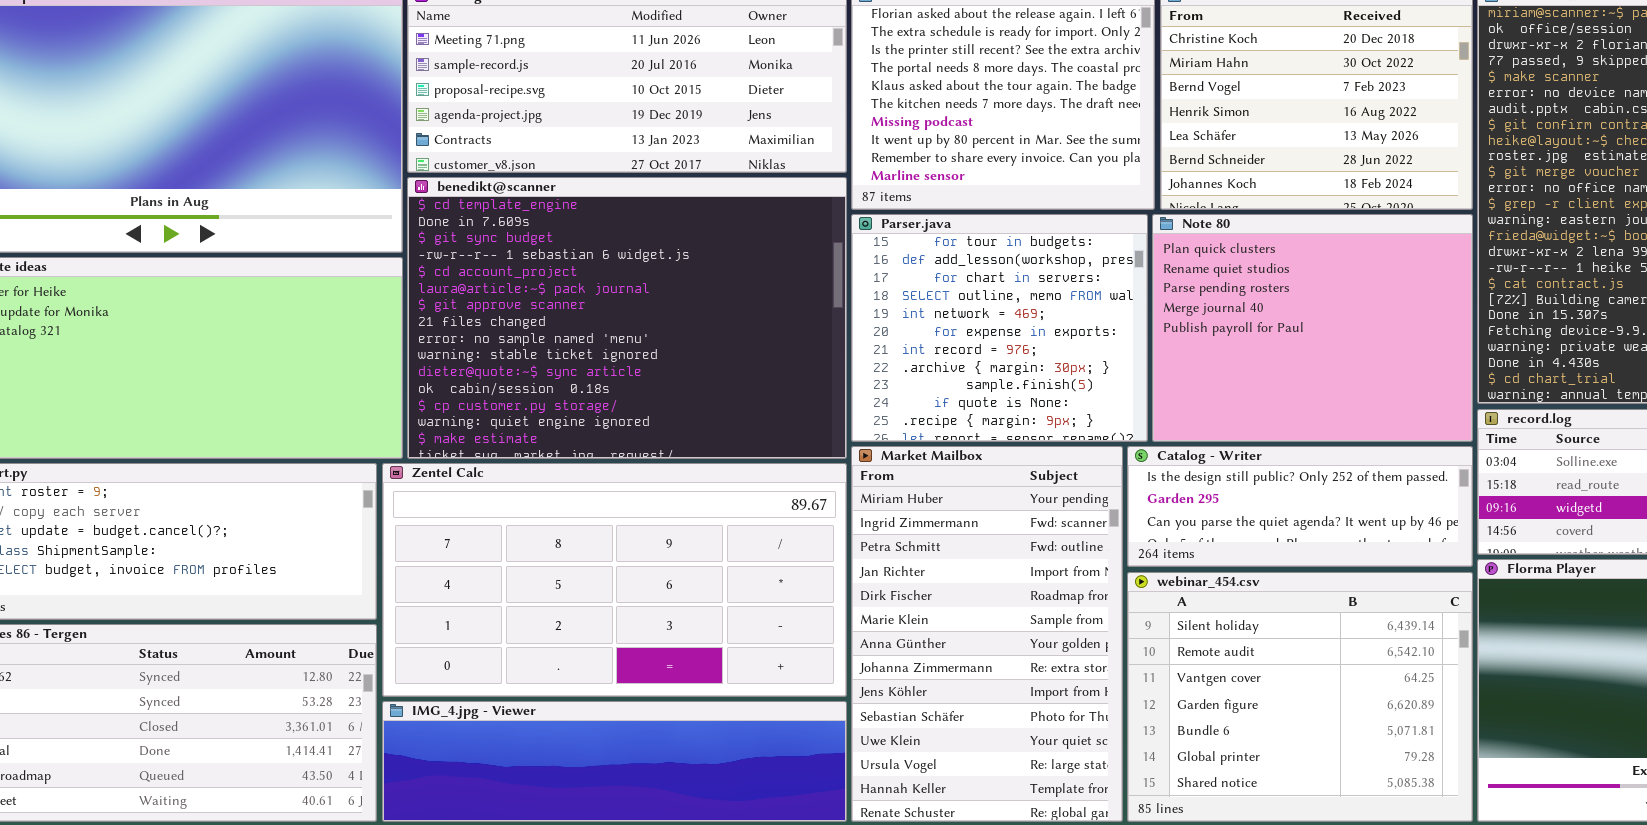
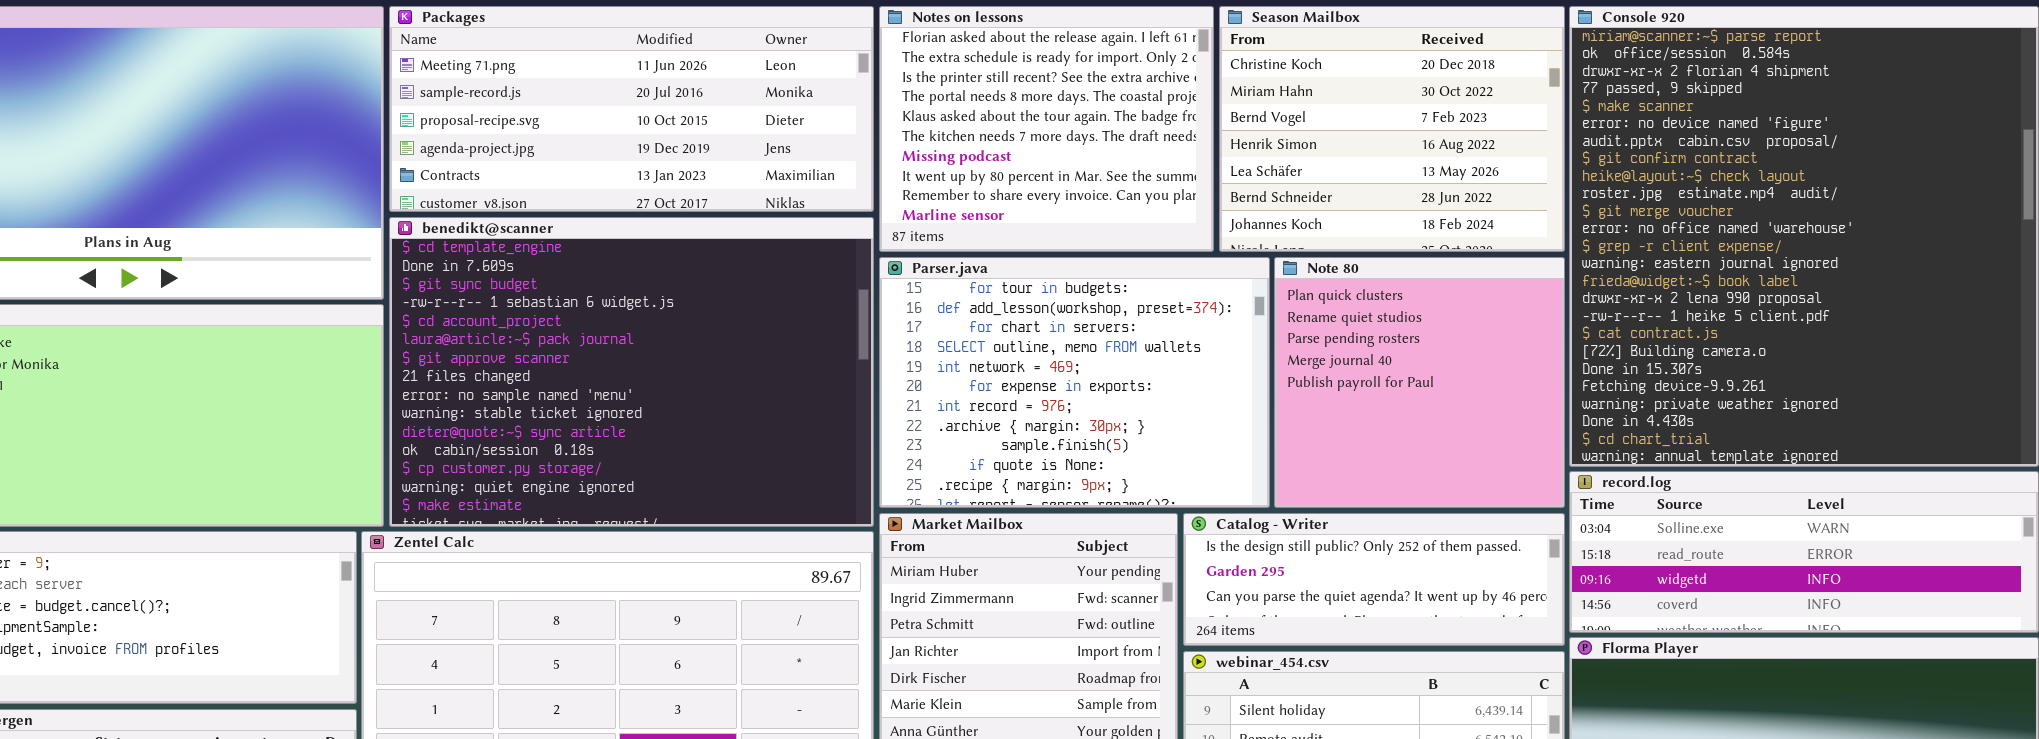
Parser.java: [851,214,1148,442] -> [879,257,1270,508], resized
Note 80: [1152,214,1473,442] -> [1274,257,1565,508], resized

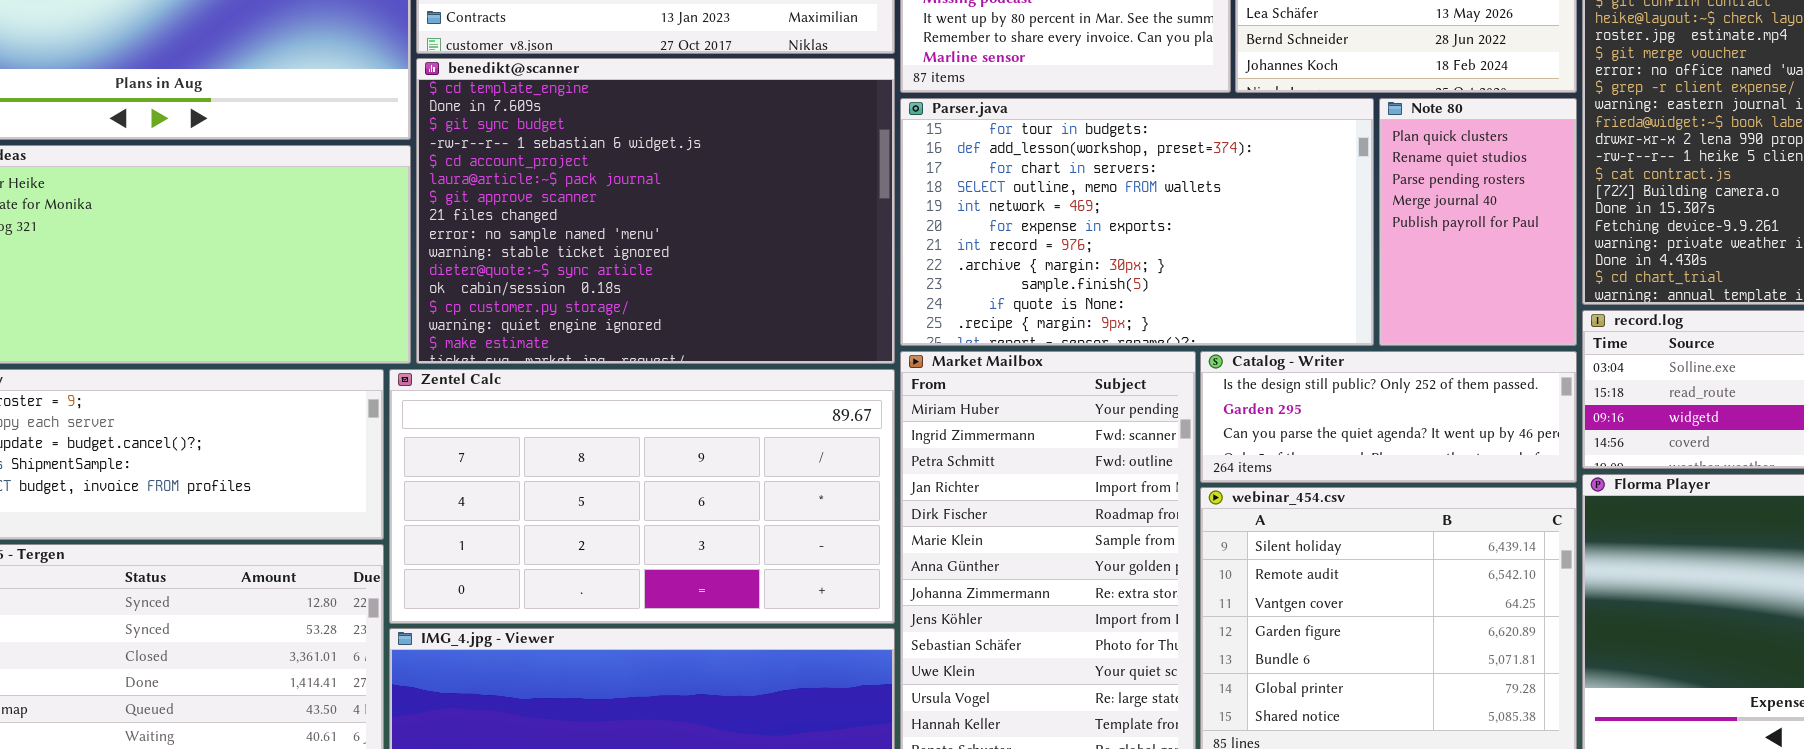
Parser.java: [879,257,1270,508] -> [900,98,1374,346], resized
Note 80: [1274,257,1565,508] -> [1379,98,1577,346], resized

